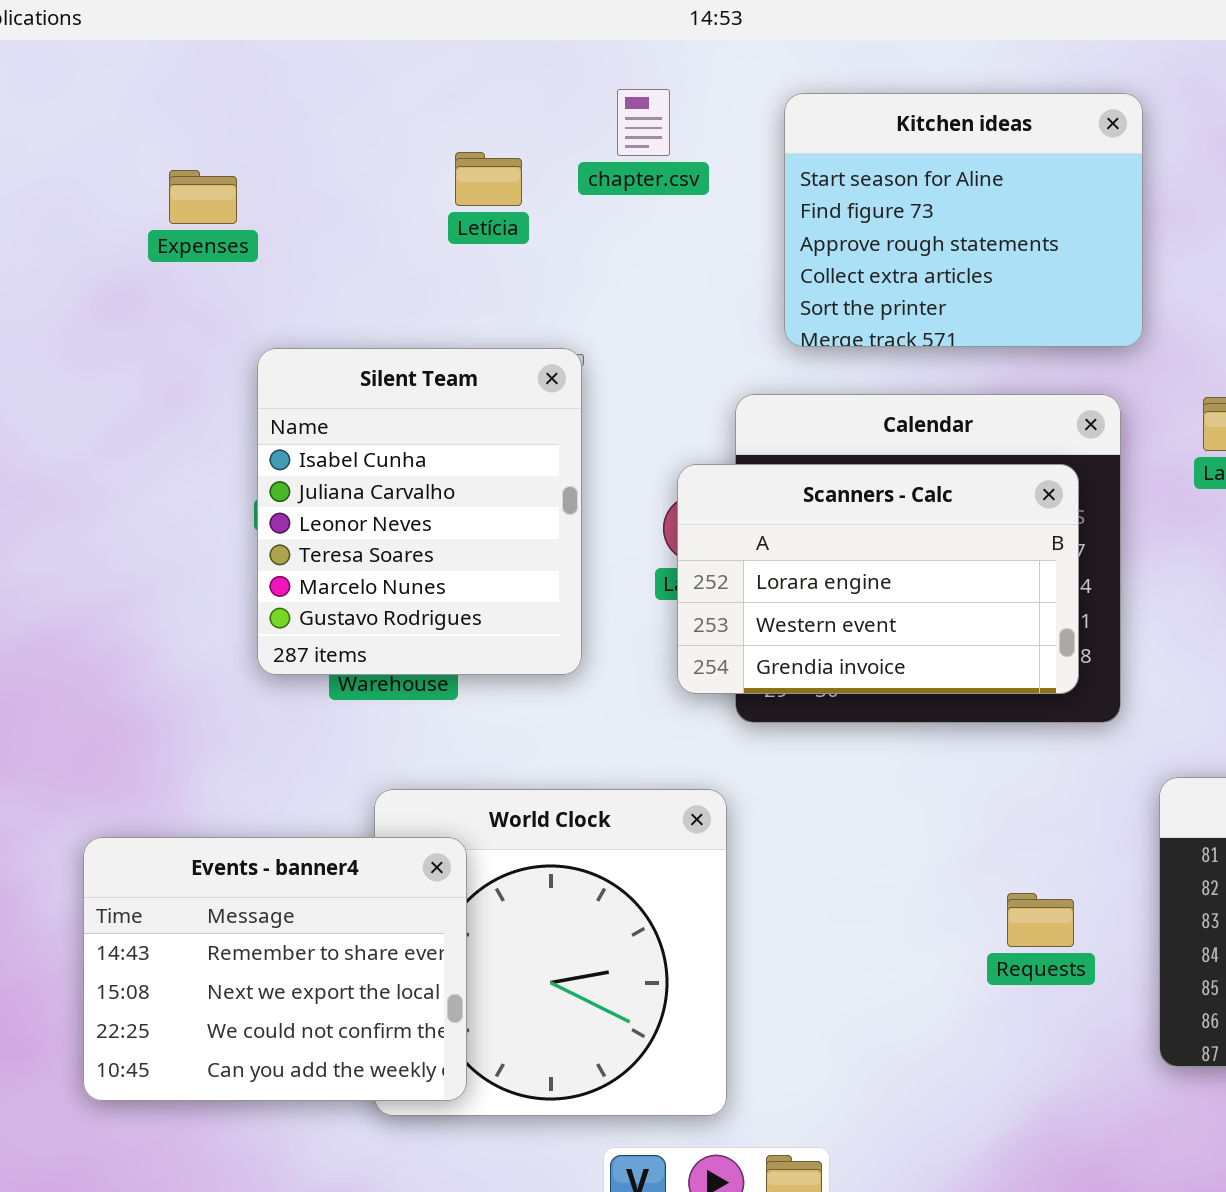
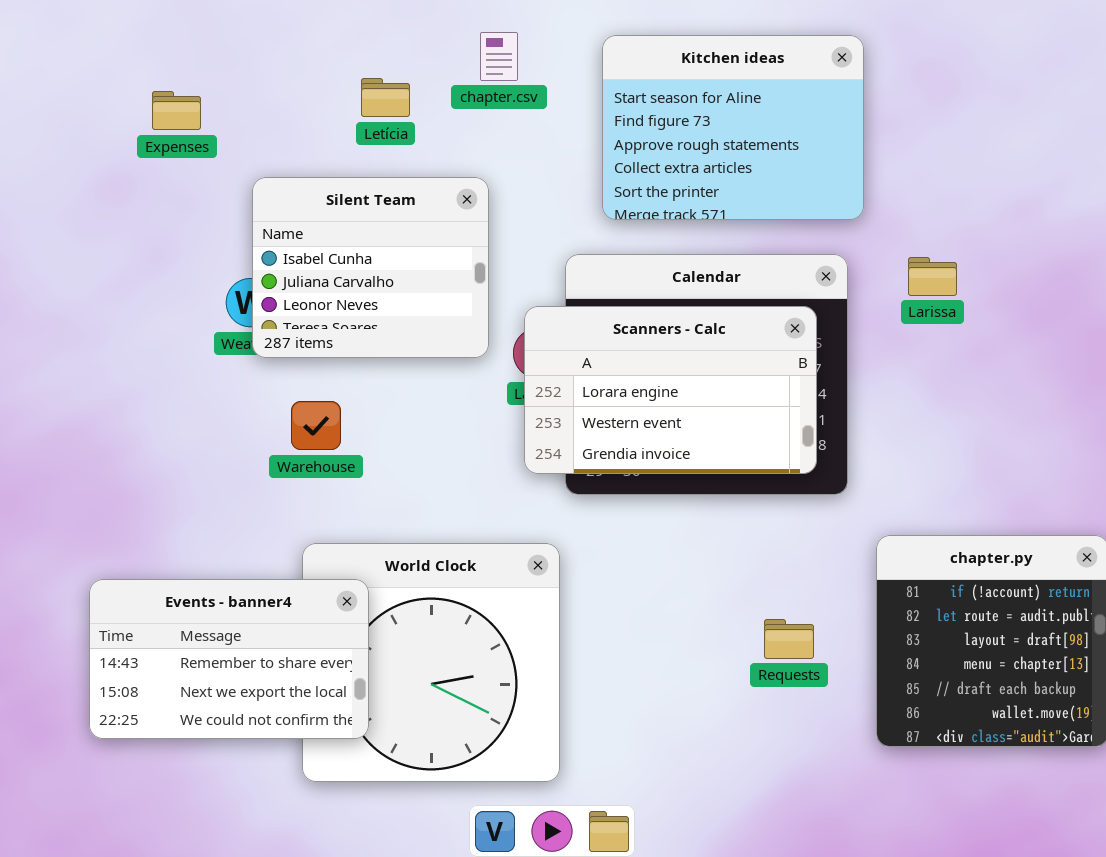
Silent Team: [257,348,582,675] -> [252,177,489,358], moved, resized
Events - banner4: [83,837,467,1101] -> [89,579,369,739], resized

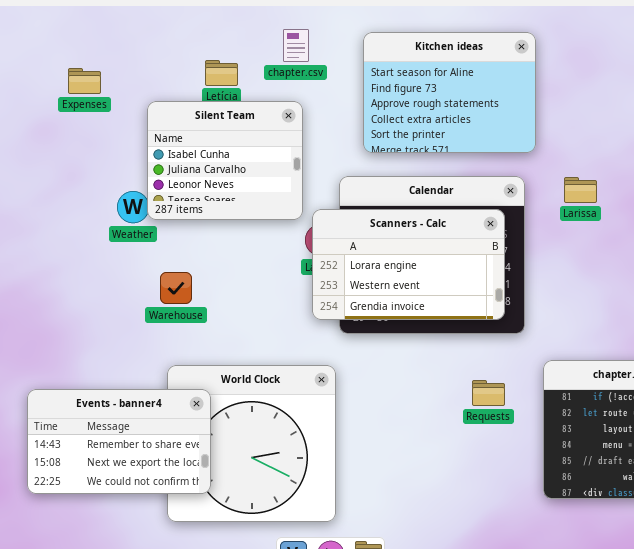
Silent Team: [252,177,489,358] -> [147,101,303,220], moved
Requests: [764,619,814,659] -> [472,380,505,406], moved

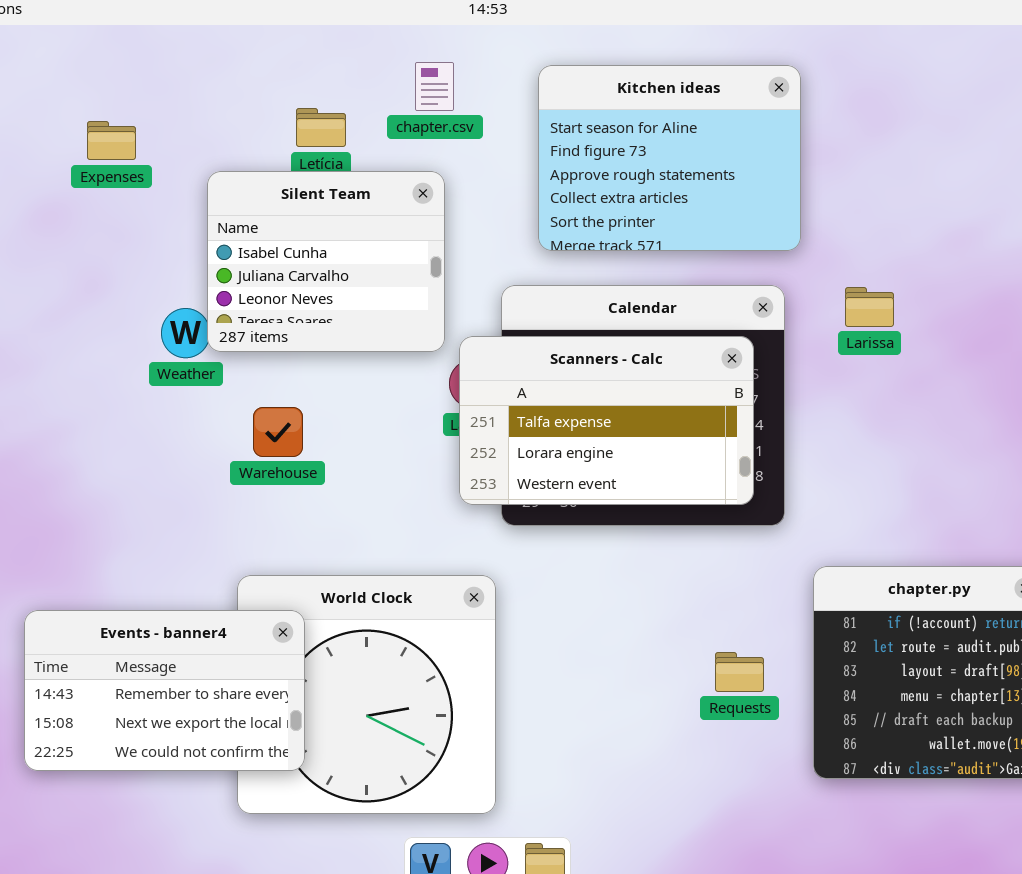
Scanners - Calc: [312,209,505,320] -> [459,336,754,505], scrolled up 1 row
Warehouse: [160,272,192,304] -> [253,407,303,457], moved
Requests: [472,380,505,406] -> [715,652,764,692], moved

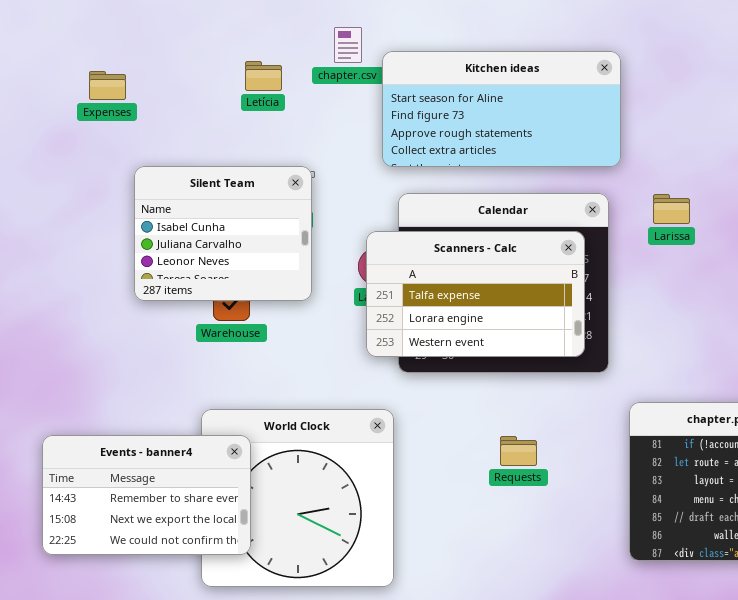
Kitchen ideas: [538,65,801,251] -> [382,51,621,167], resized
Silent Team: [207,171,445,352] -> [134,166,312,301], moved
Requests: [715,652,764,692] -> [500,436,537,466], moved

